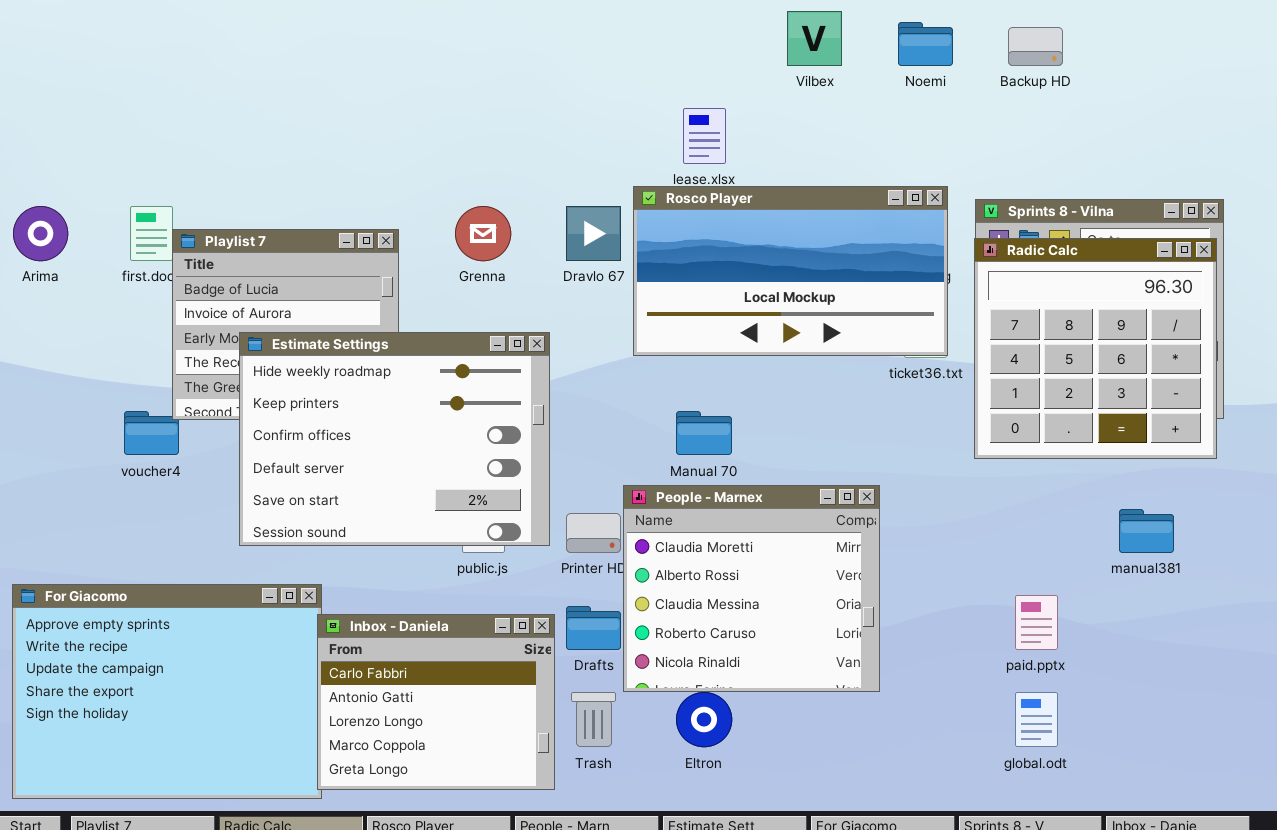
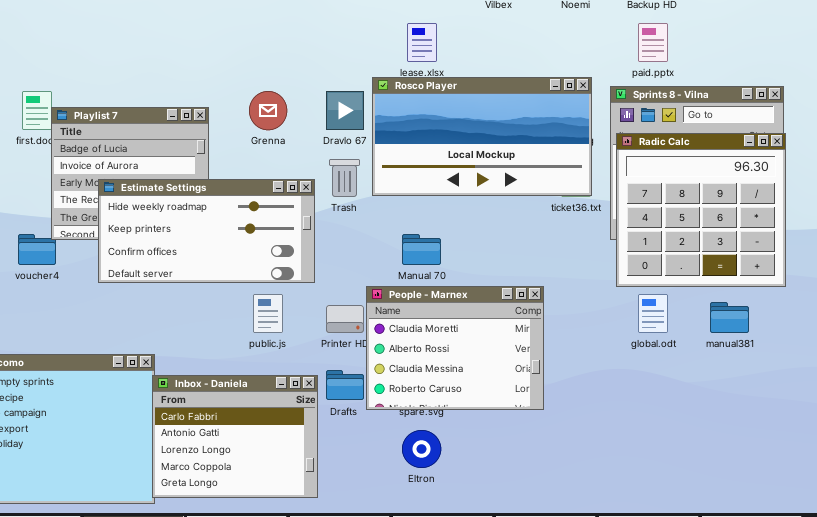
Radic Calc: [974,238,1217,459] -> [616,133,786,287], moved
Estimate Settings: [239,332,550,546] -> [98,179,315,283], resized
People - Marnex: [623,485,880,692] -> [366,286,544,410], resized
paid.pptx: [1015,595,1058,650] -> [638,23,668,62], moved
Trash: [571,692,616,747] -> [329,159,360,197], moved
global.odt: [1015,692,1058,747] -> [638,294,668,333], moved

